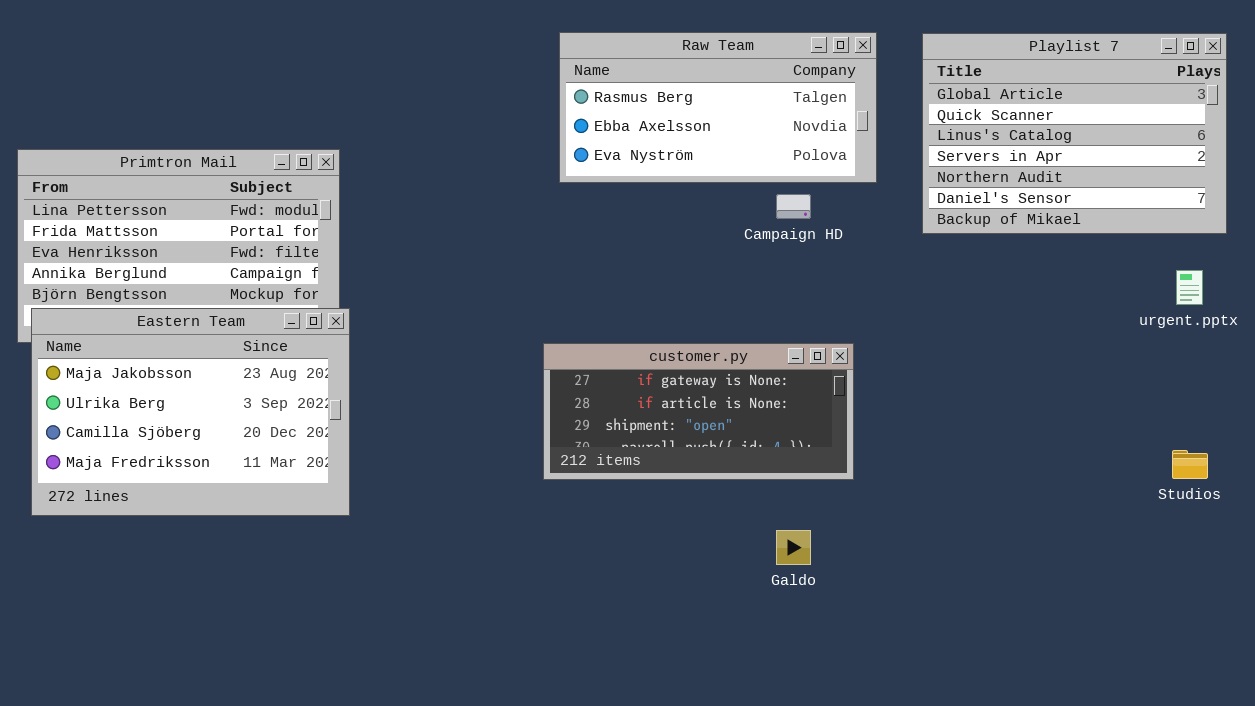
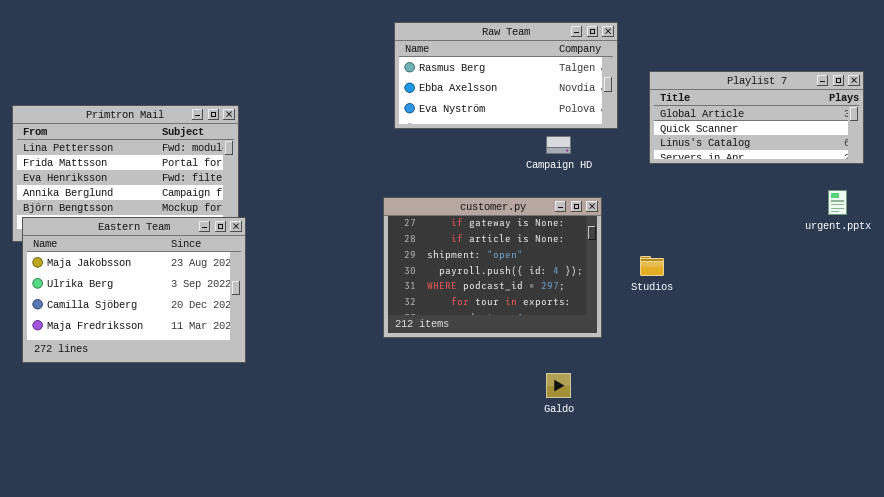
Playlist 7: [922,33,1227,234] -> [649,71,864,164], resized
customer.py: [543,343,854,480] -> [383,197,602,338], resized
Studios: [1172,450,1208,479] -> [640,256,664,276], moved

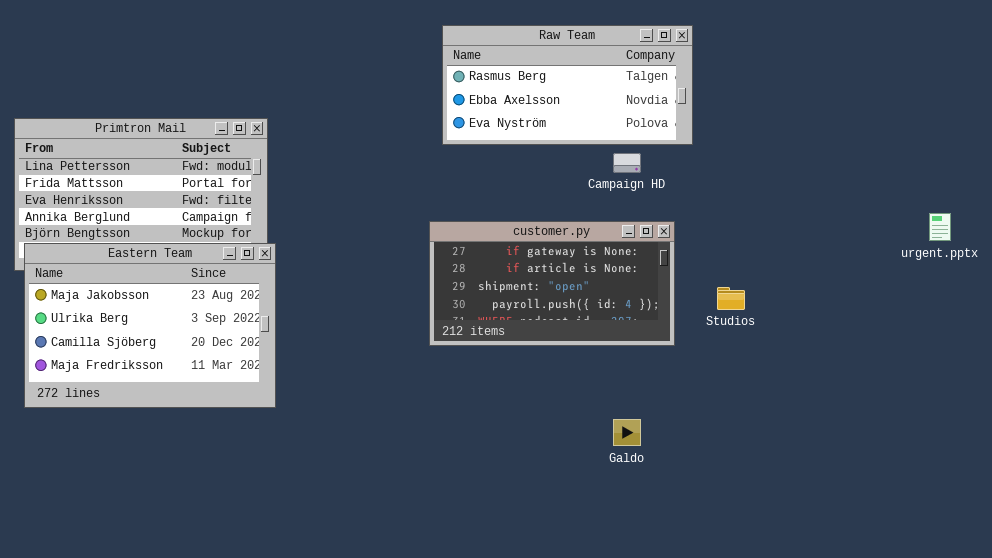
Playlist 7: [649,71,864,164] -> none, closed
customer.py: [383,197,602,338] -> [429,221,675,346], resized

